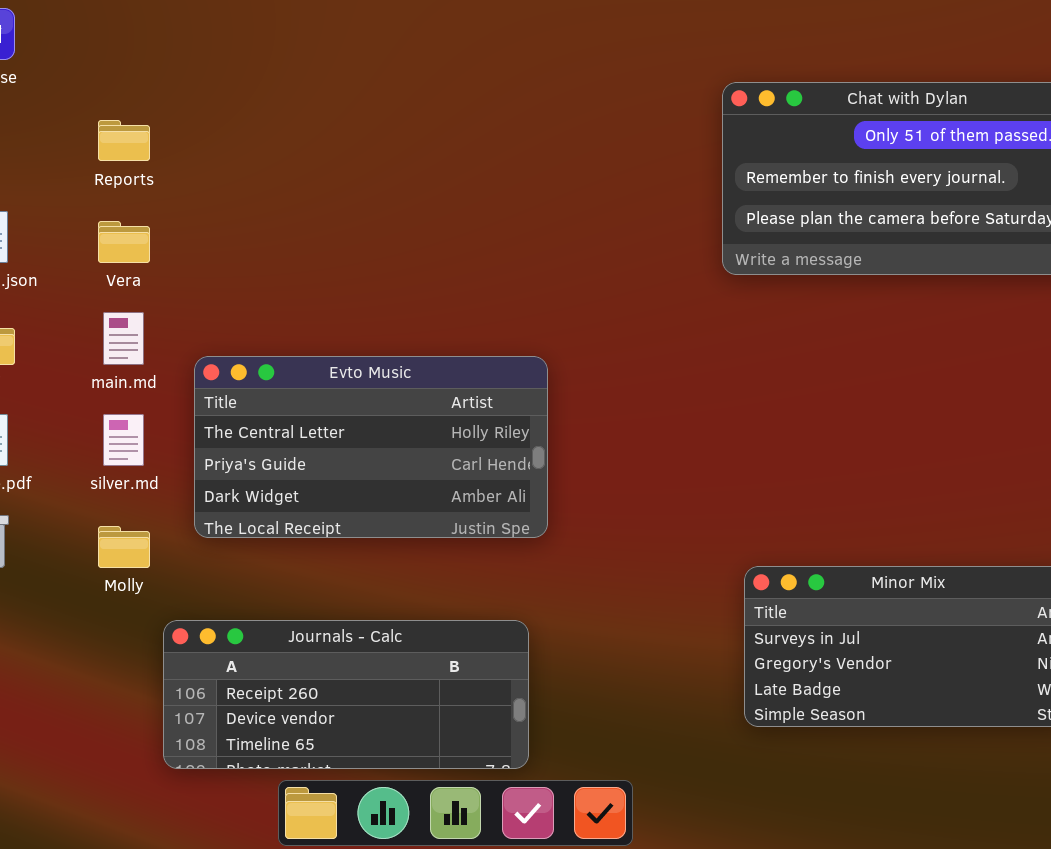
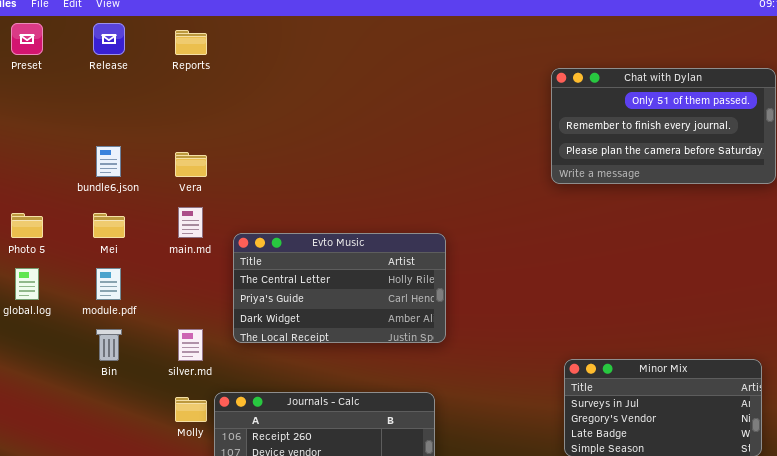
Reports: [98,120,150,161] -> [175,30,207,55], moved
silver.md: [103,414,144,466] -> [178,329,203,361], moved
Molly: [98,526,150,568] -> [175,397,207,422], moved

